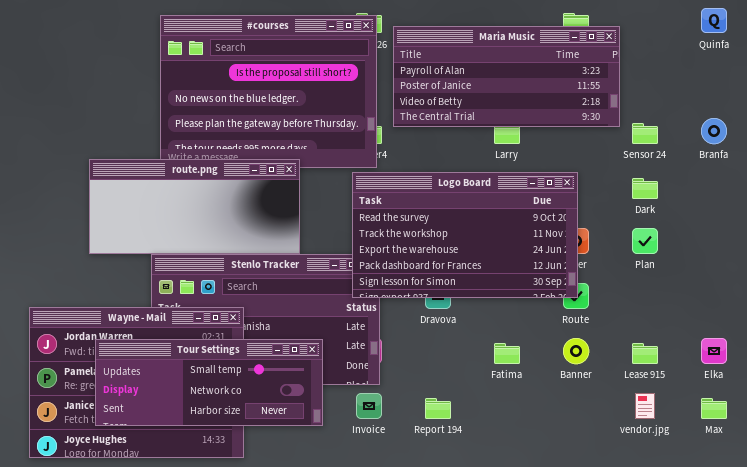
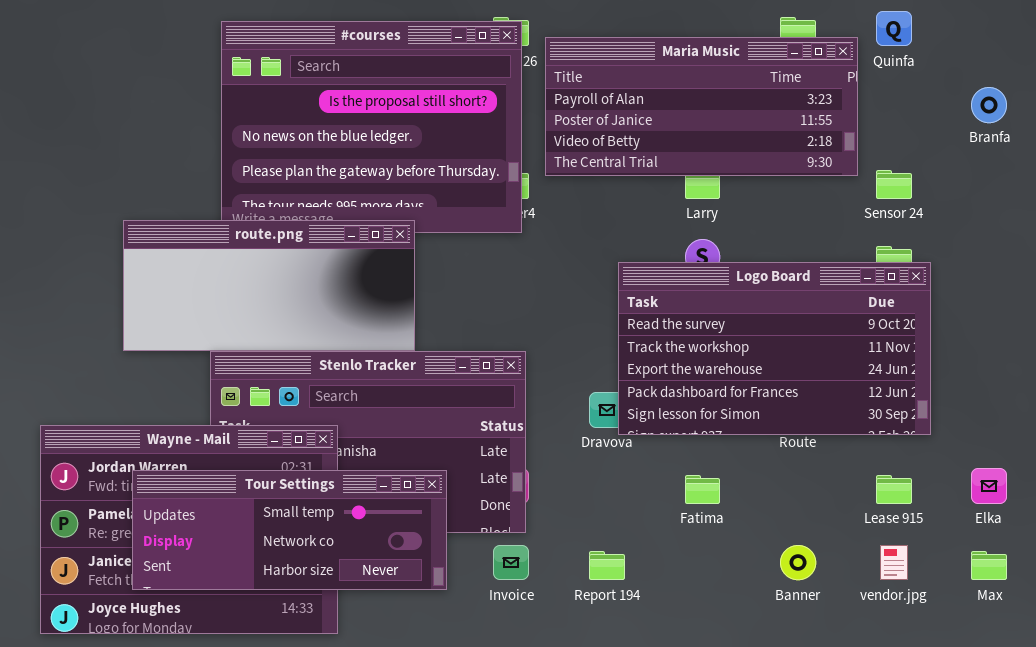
Quinfa: [701,8,727,33] -> [876,11,912,46], moved
Branfa: [701,118,727,144] -> [971,87,1007,123], moved
Logo Board: [352,172,578,298] -> [618,262,931,435], moved
Banner: [563,338,589,364] -> [780,545,816,580], moved

